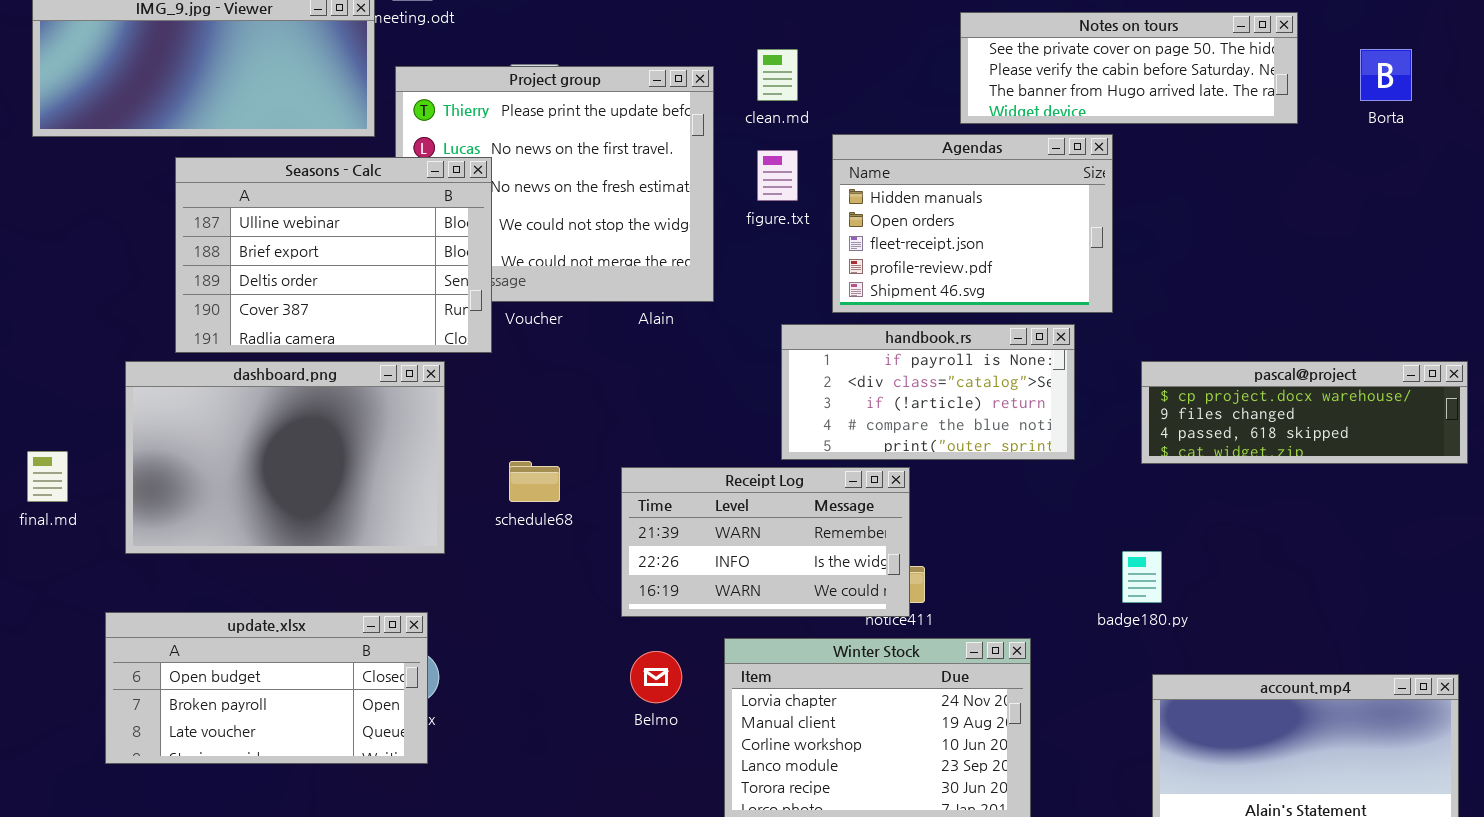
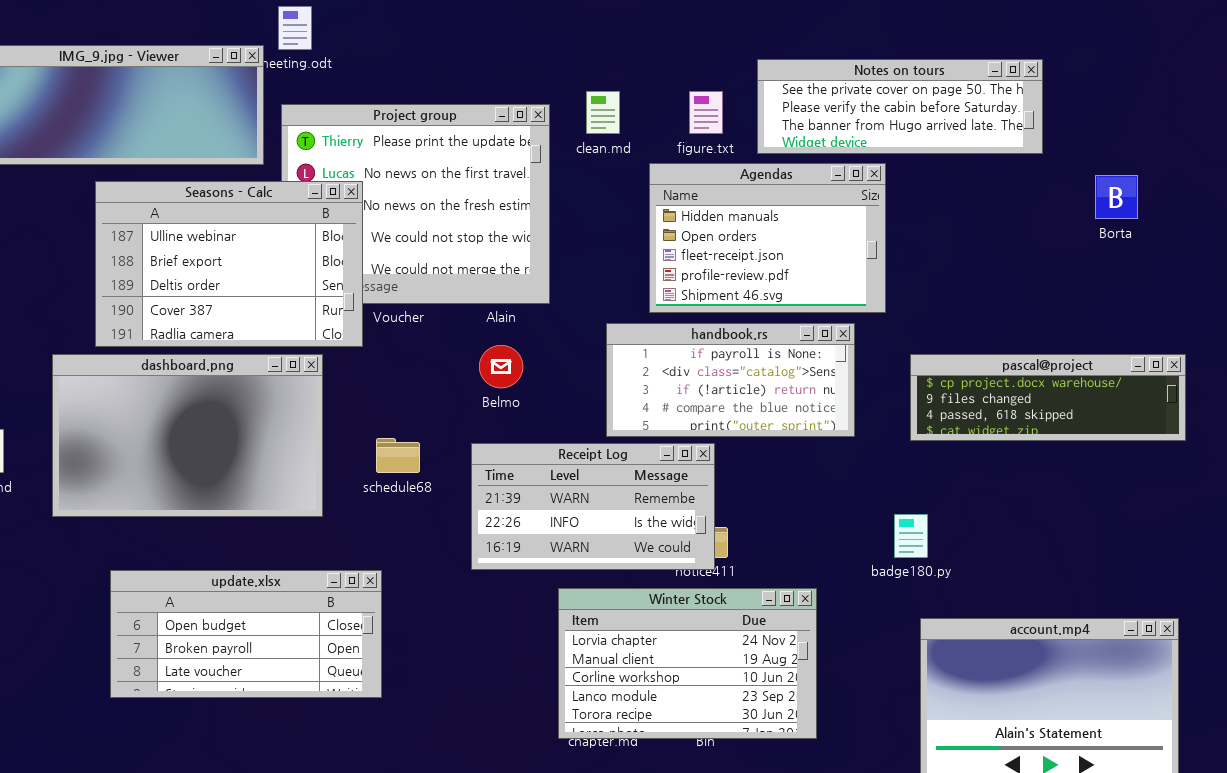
Borta: [1360,49,1412,101] -> [1095,175,1138,219], moved
figure.txt: [757,150,798,201] -> [689,91,723,134], moved
update.xlsx: [105,612,428,764] -> [110,570,382,698], moved
Belmo: [630,651,682,703] -> [479,345,523,388], moved

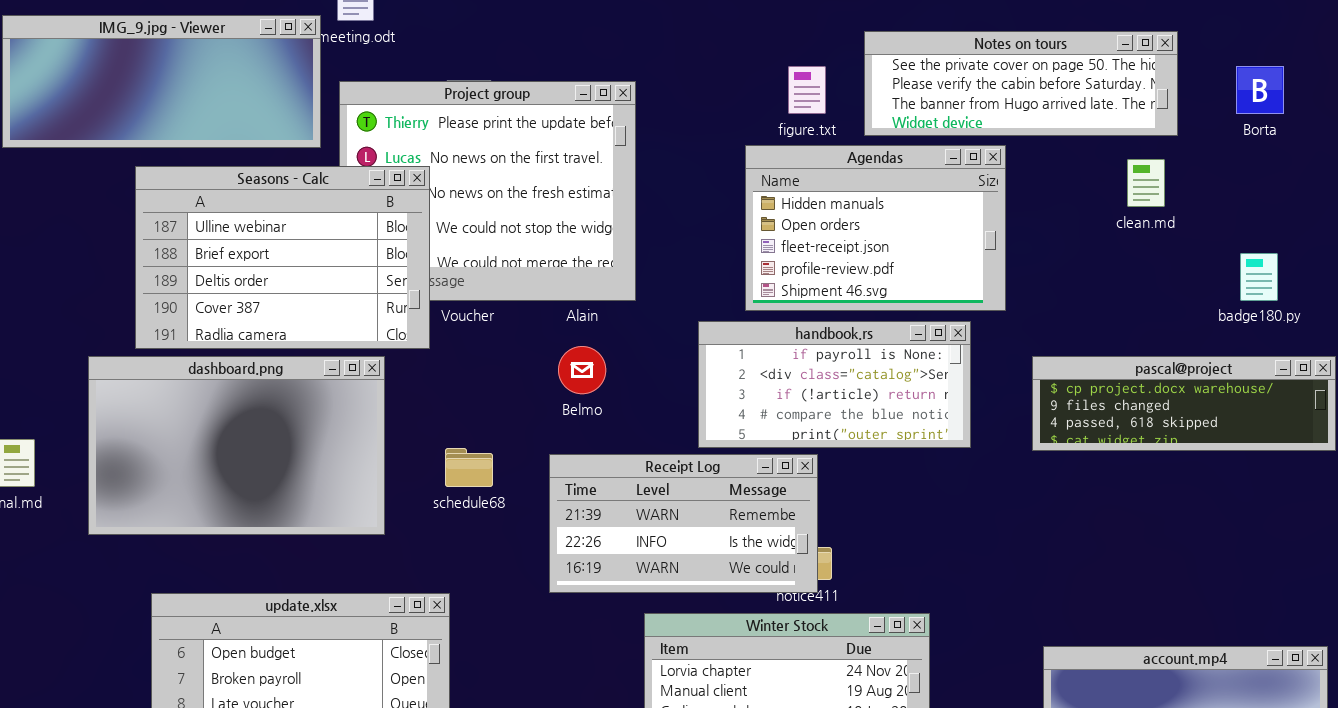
clean.md: [586,91,620,134] -> [1127,159,1165,207], moved
Borta: [1095,175,1138,219] -> [1236,66,1284,114], moved
badge180.py: [894,514,928,558] -> [1240,253,1278,301], moved

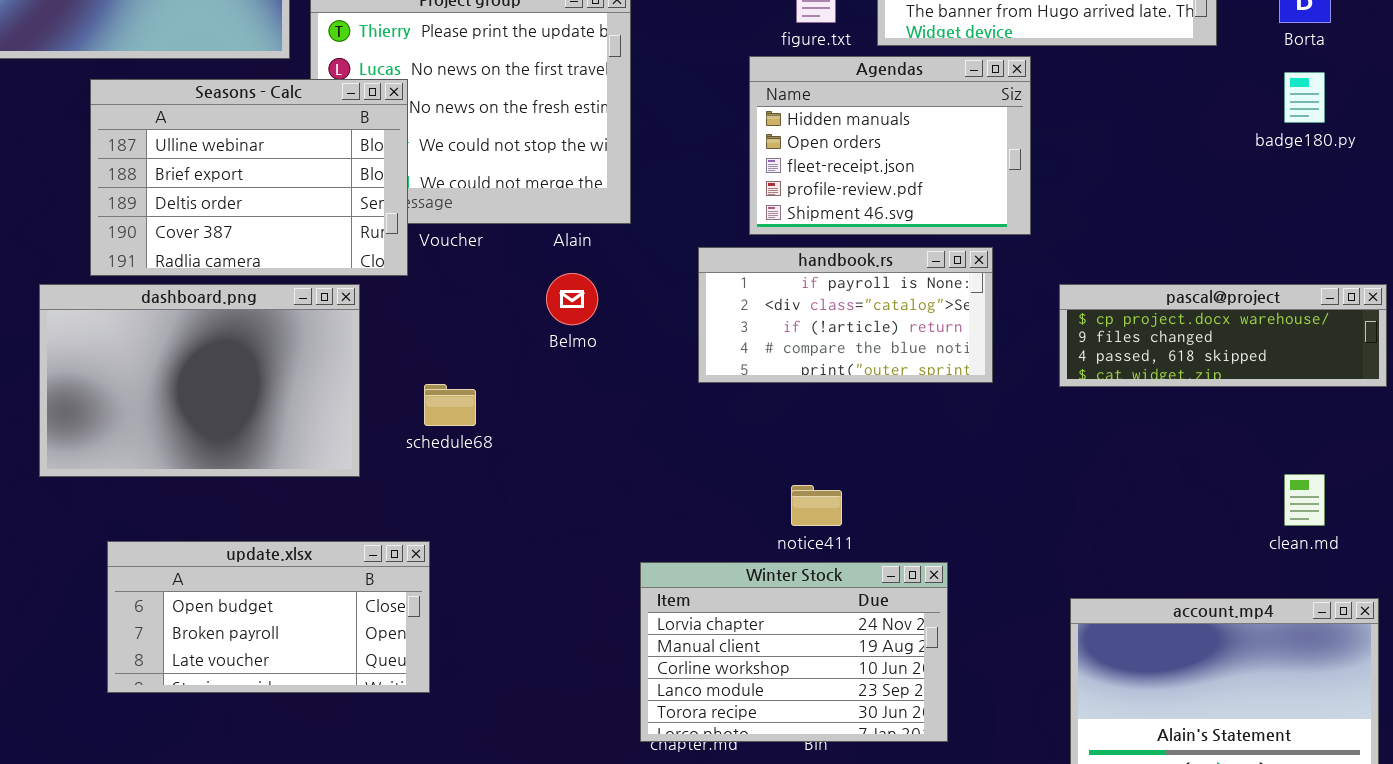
clean.md: [1127,159,1165,207] -> [1284,474,1325,526], moved
badge180.py: [1240,253,1278,301] -> [1284,72,1325,123], moved
Receipt Log: [549,454,818,593] -> none, closed

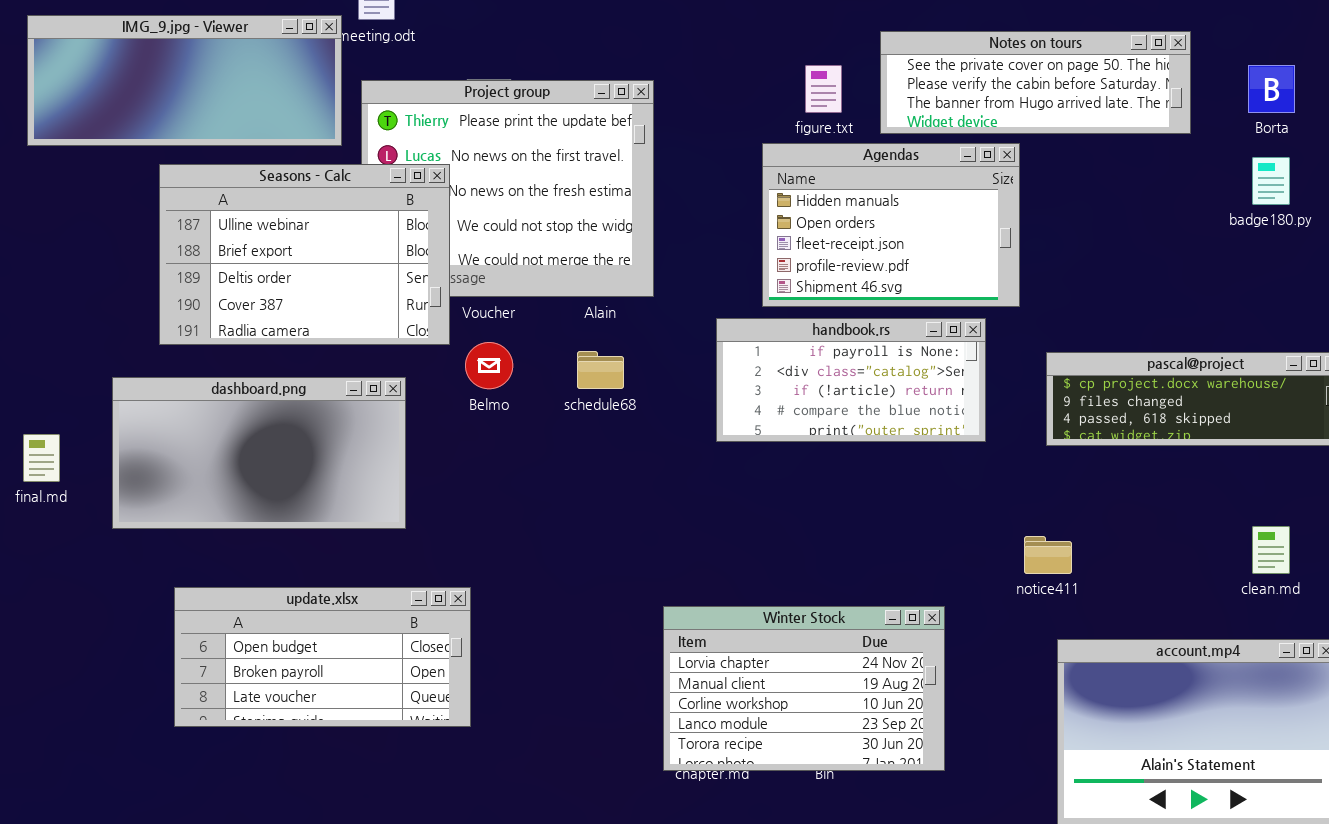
Belmo: [546,273,598,325] -> [465,342,513,389], moved
dashboard.png: [39,284,360,477] -> [112,377,406,529], resized
schedule68: [424,384,476,426] -> [577,351,624,389], moved
notice411: [791,485,842,526] -> [1024,536,1072,574], moved

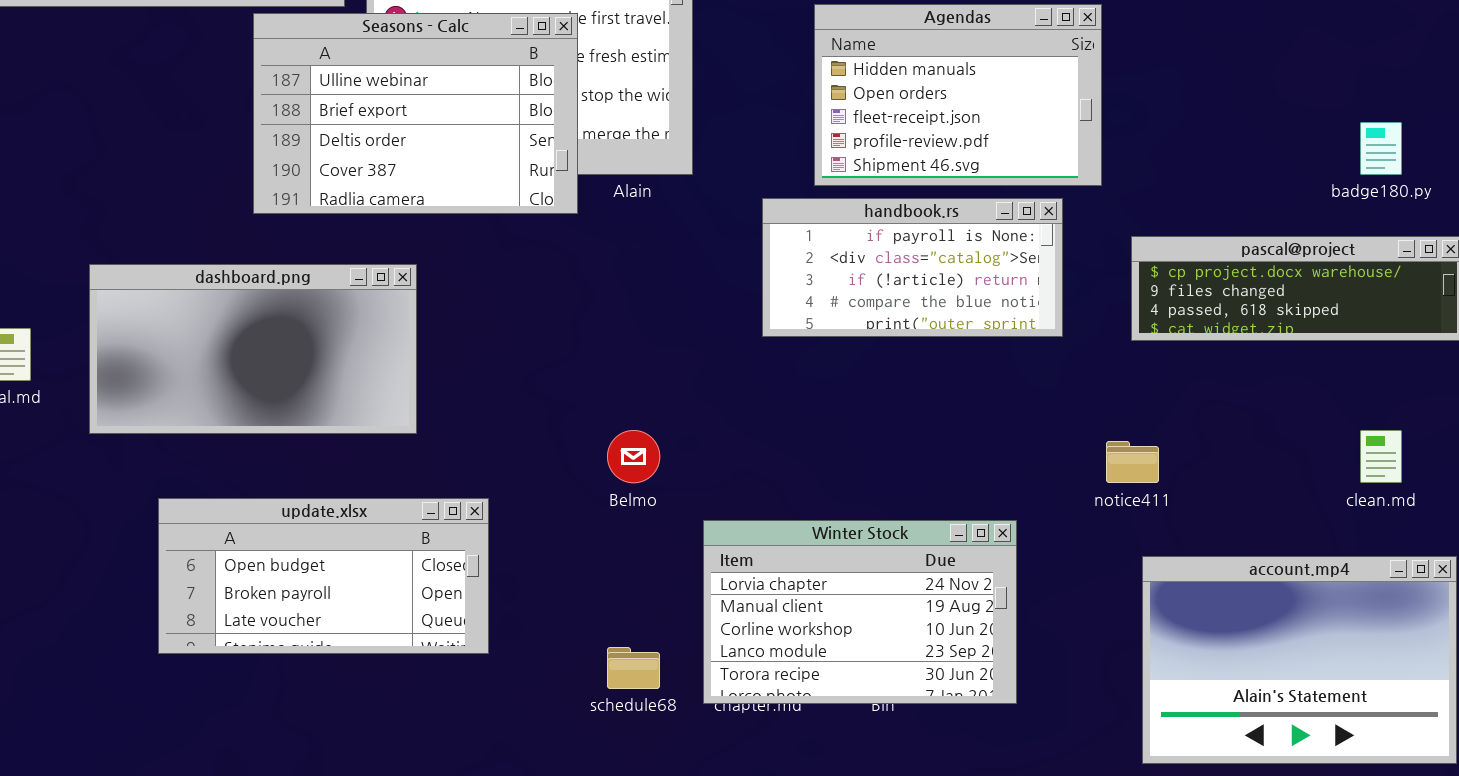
badge180.py: [1252,157,1290,205] -> [1360,122,1402,175], moved
Seasons - Calc: [159,164,450,345] -> [253,13,578,214], moved
Belmo: [465,342,513,389] -> [607,430,660,483], moved
schedule68: [577,351,624,389] -> [607,647,660,689], moved

